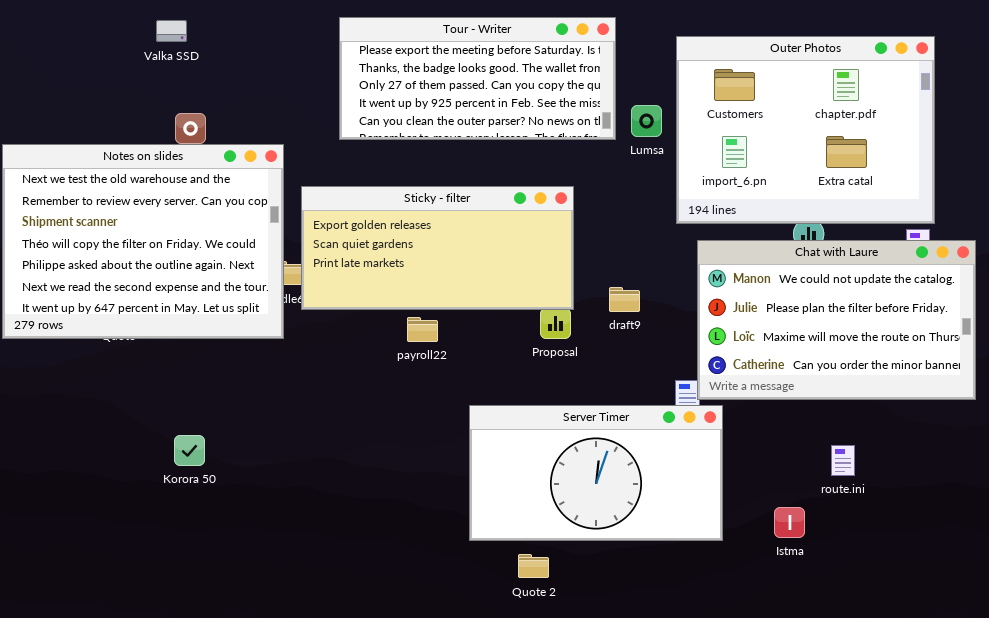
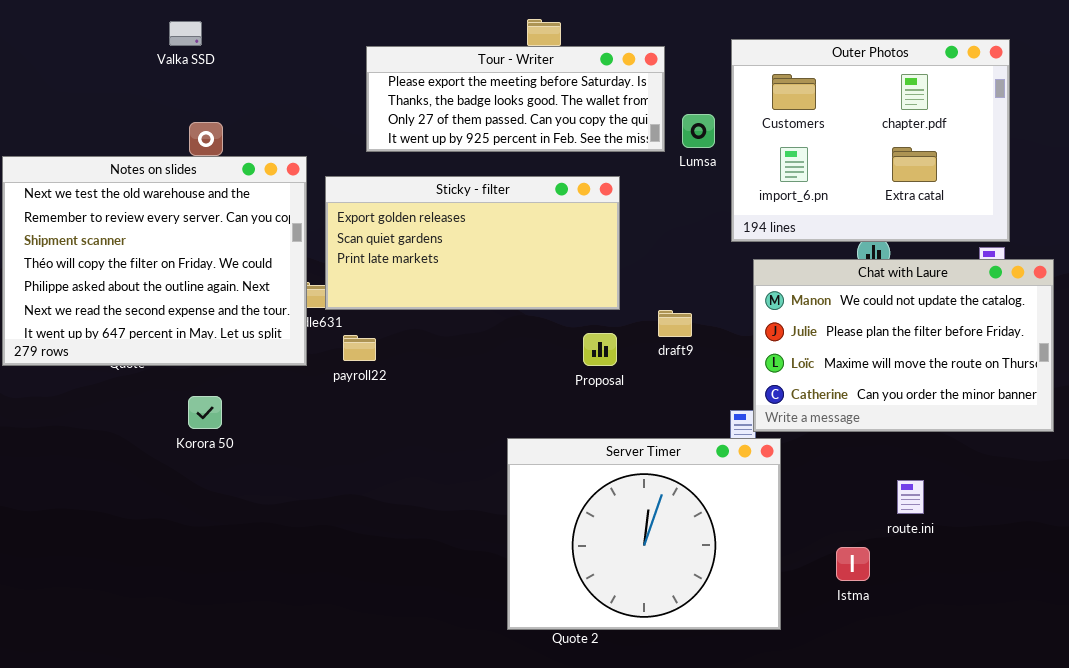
Tour - Writer: [339,17,616,140] -> [366,46,665,152], resized
Sticky - filter: [301,186,574,310] -> [325,176,620,310], moved
payroll22: [407,317,438,342] -> [343,335,376,361], moved
Server Timer: [469,405,723,541] -> [507,438,781,630], resized
Korora 50: [174,435,205,466] -> [188,396,222,429], moved

